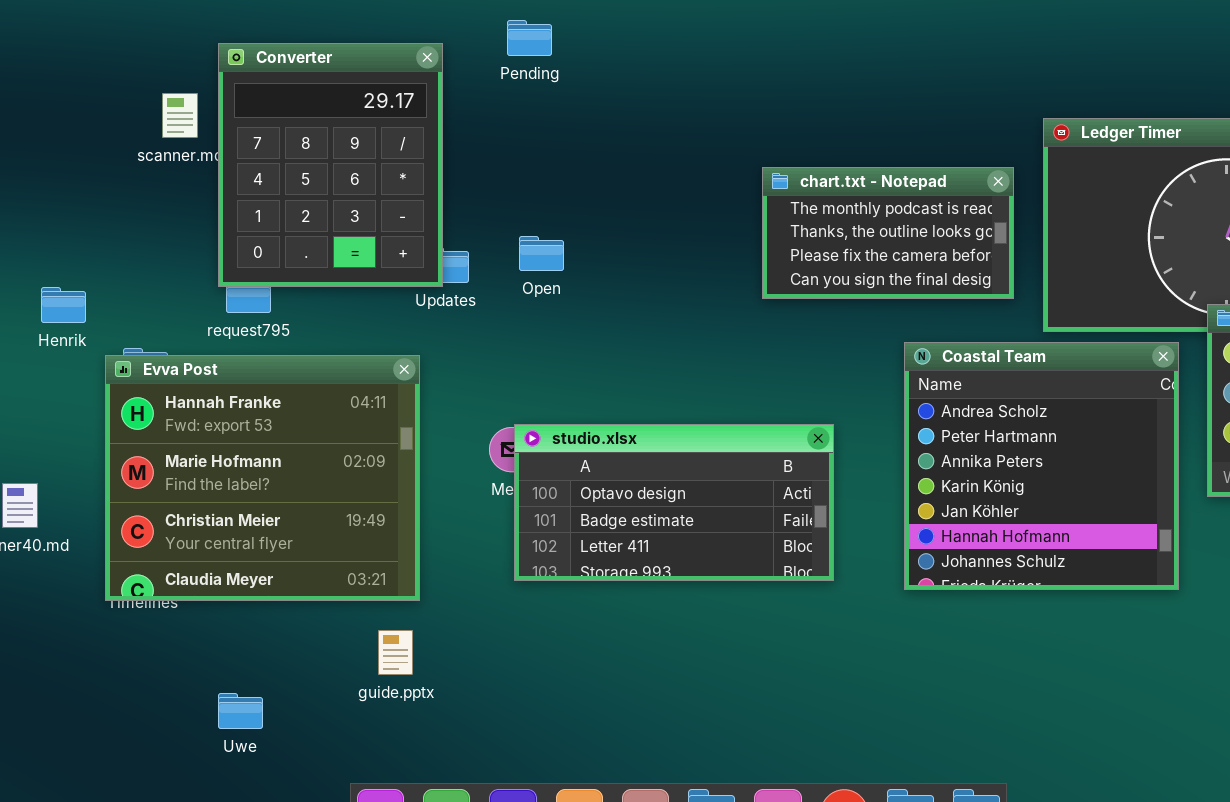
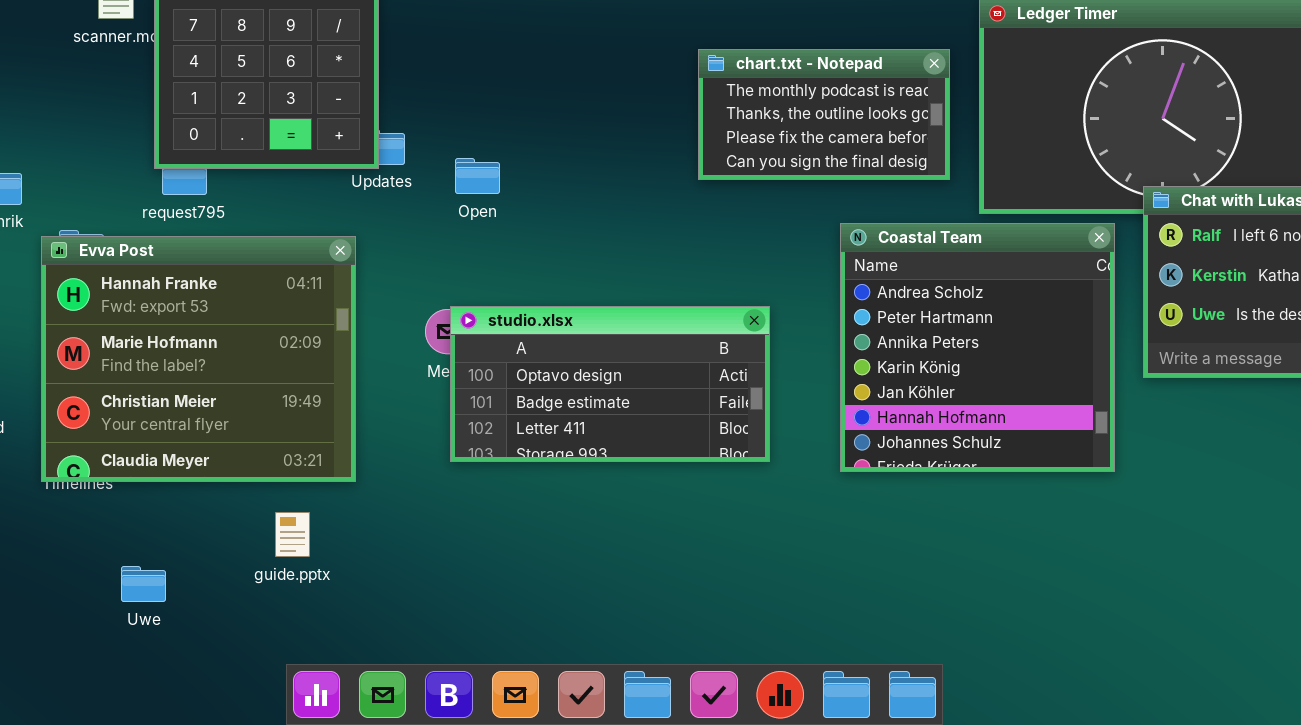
Open: [519,236,564,271] -> [455,158,500,194], moved
guide.pptx: [378,630,413,675] -> [275,512,310,557], moved
Uwe: [218,693,263,729] -> [121,566,166,602], moved

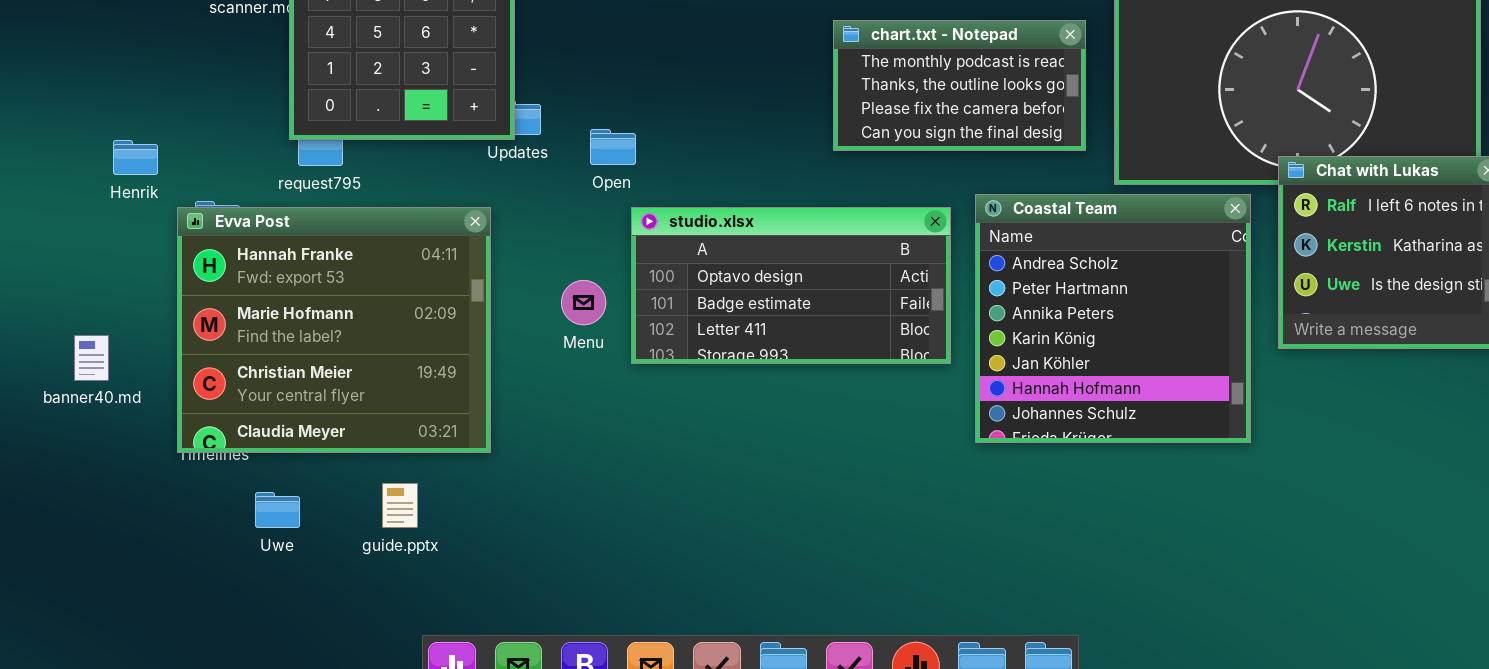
studio.xlsx: [450,306,770,462] -> [631,207,951,364], moved
guide.pptx: [275,512,310,557] -> [382,483,418,528], moved
Uwe: [121,566,166,602] -> [255,492,300,528], moved

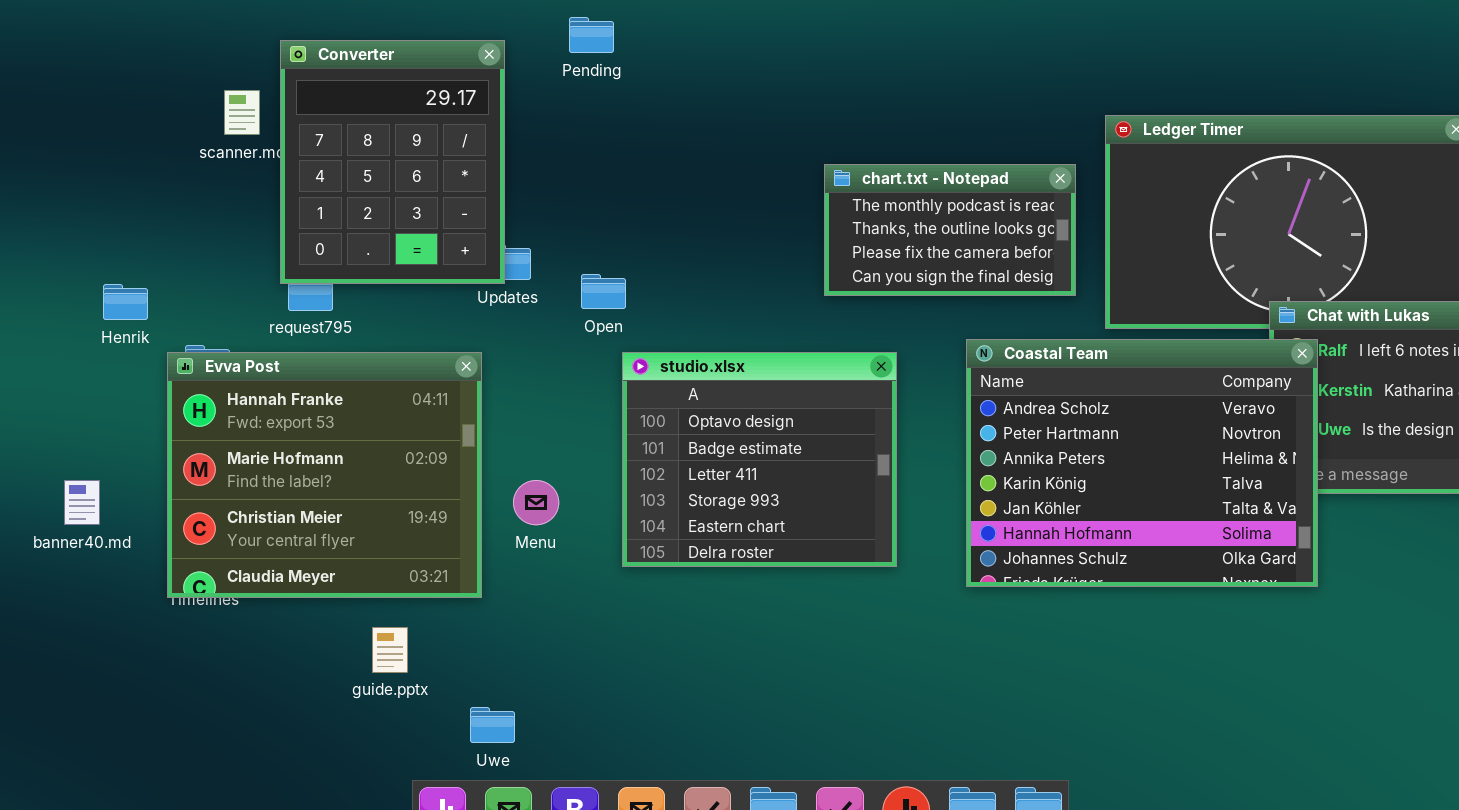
Coastal Team: [975,194,1251,443] -> [966,339,1318,587], resized
studio.xlsx: [631,207,951,364] -> [622,352,897,567], resized
Menu: [561,280,606,325] -> [513,480,559,525], moved
Uwe: [255,492,300,528] -> [470,707,515,743], moved

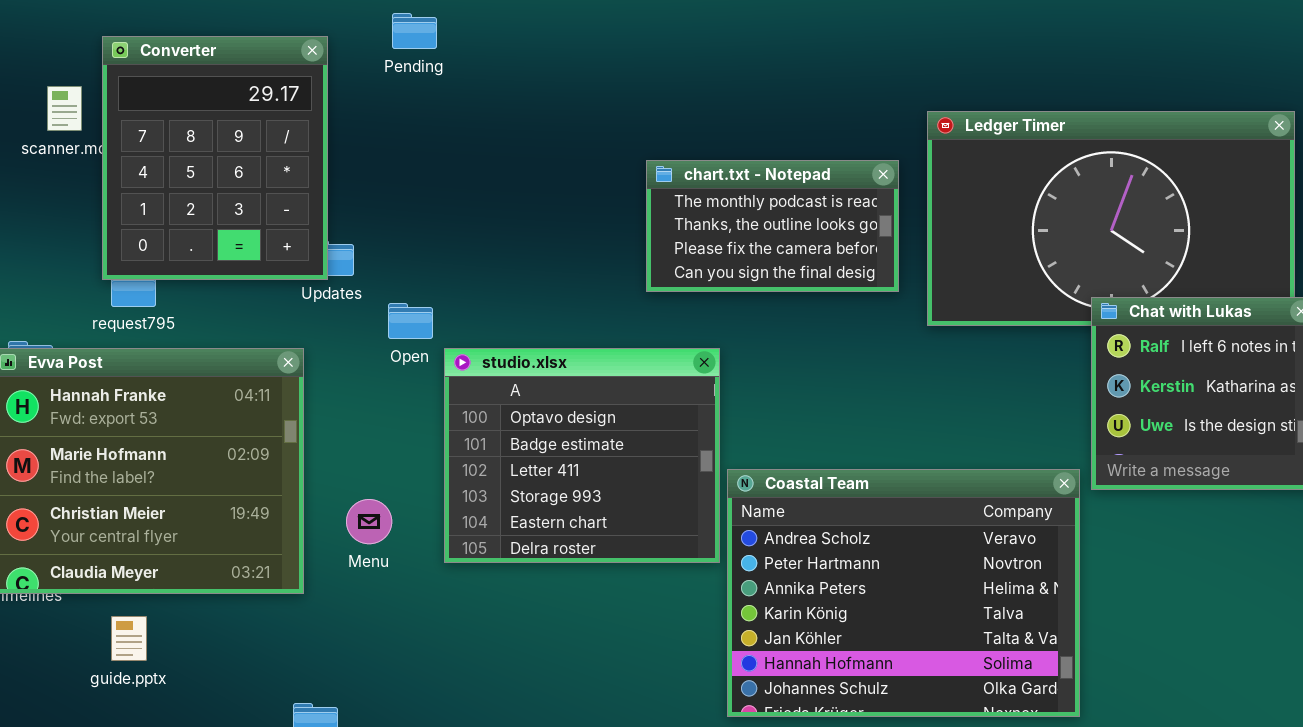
Open: [581,274,626,309] -> [388,303,433,339], moved
Coastal Team: [966,339,1318,587] -> [727,469,1080,717], moved
Menu: [513,480,559,525] -> [346,499,392,544], moved
guide.pptx: [372,627,408,673] -> [111,616,147,661], moved

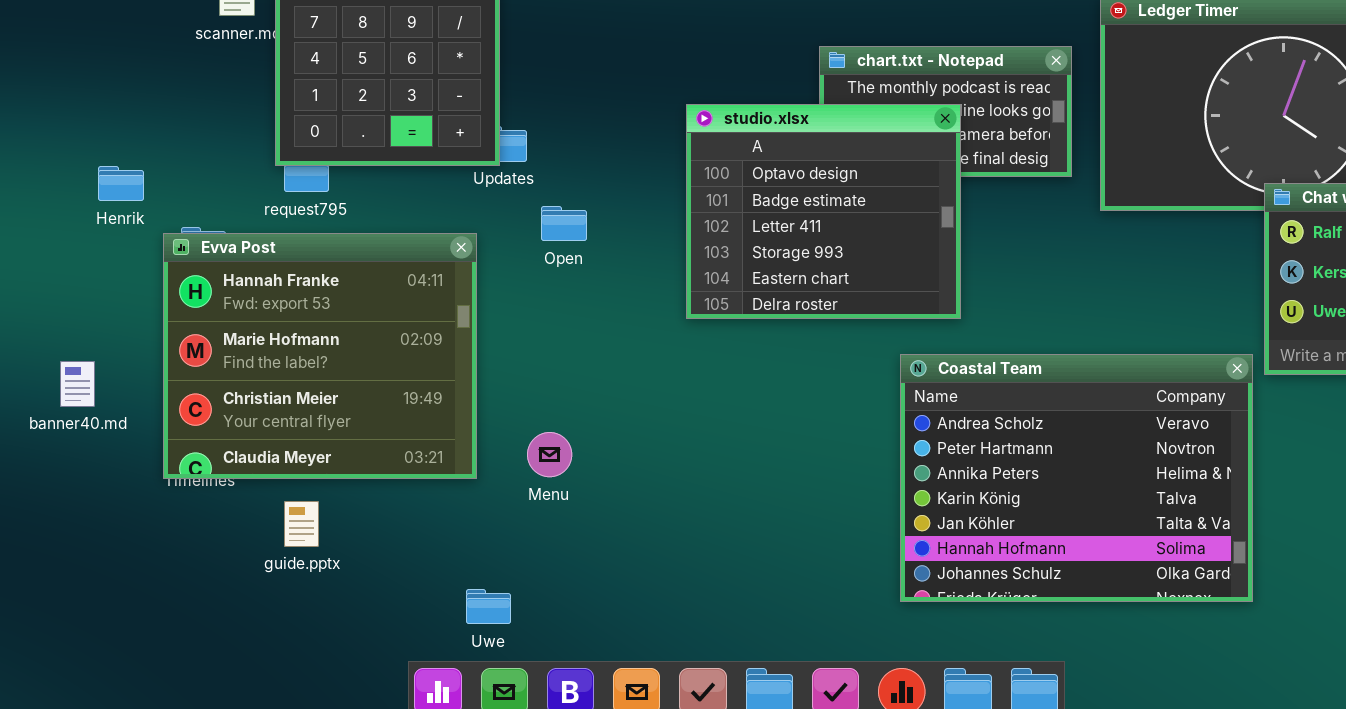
Open: [388,303,433,339] -> [541,206,587,241], moved
studio.xlsx: [444,348,720,563] -> [686,104,961,319], moved
Menu: [346,499,392,544] -> [527,432,572,477], moved

